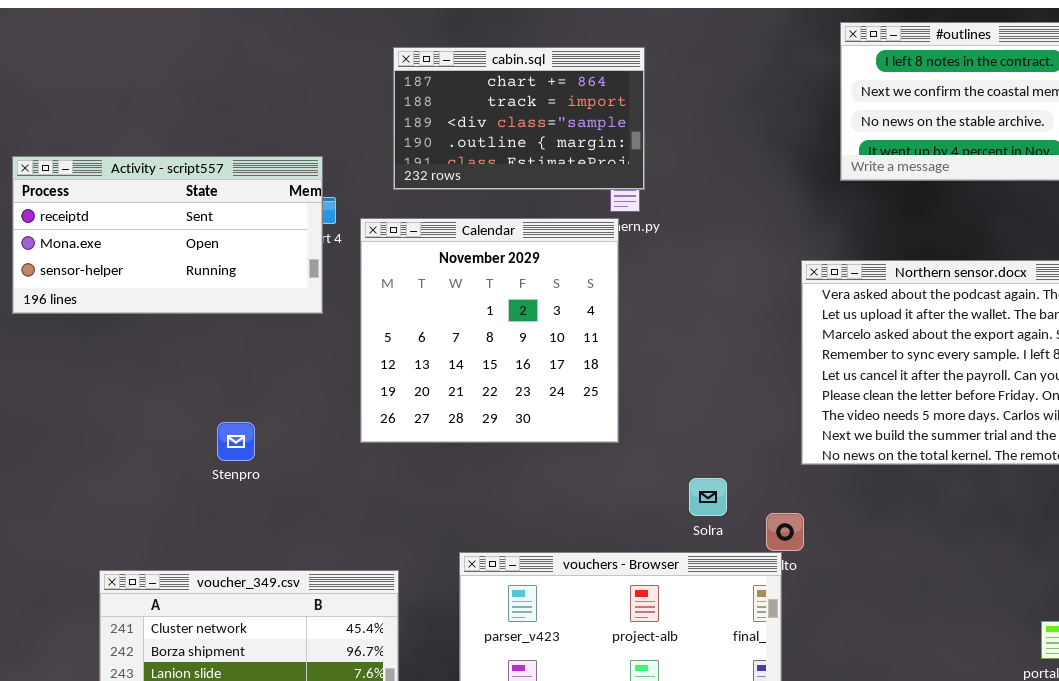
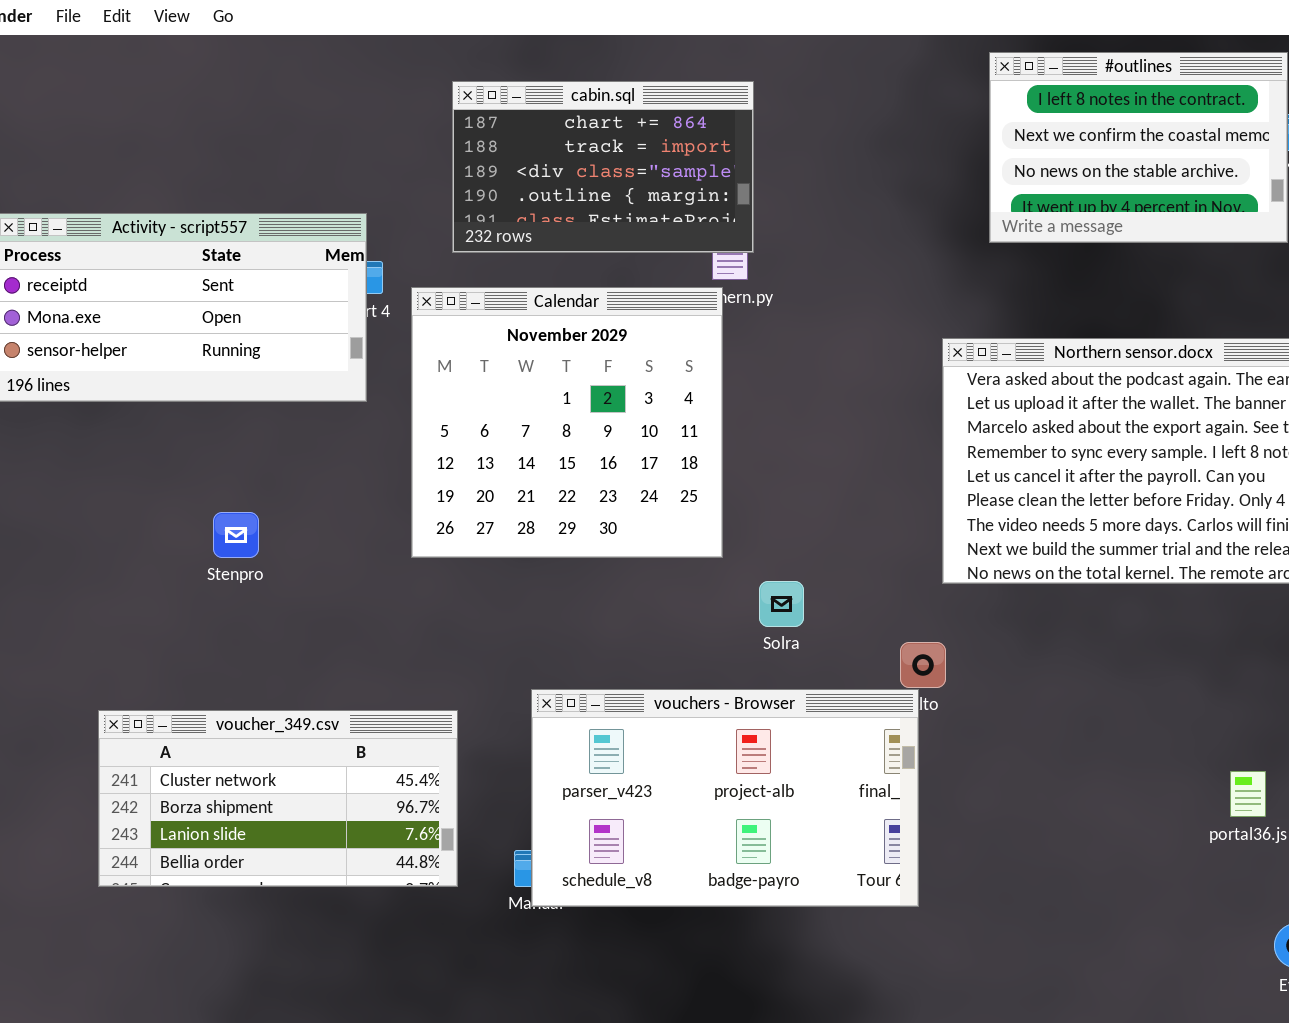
Stenpro: [217,422,255,461] -> [213,512,259,558], moved
Solra: [689,478,727,516] -> [759,581,804,627], moved

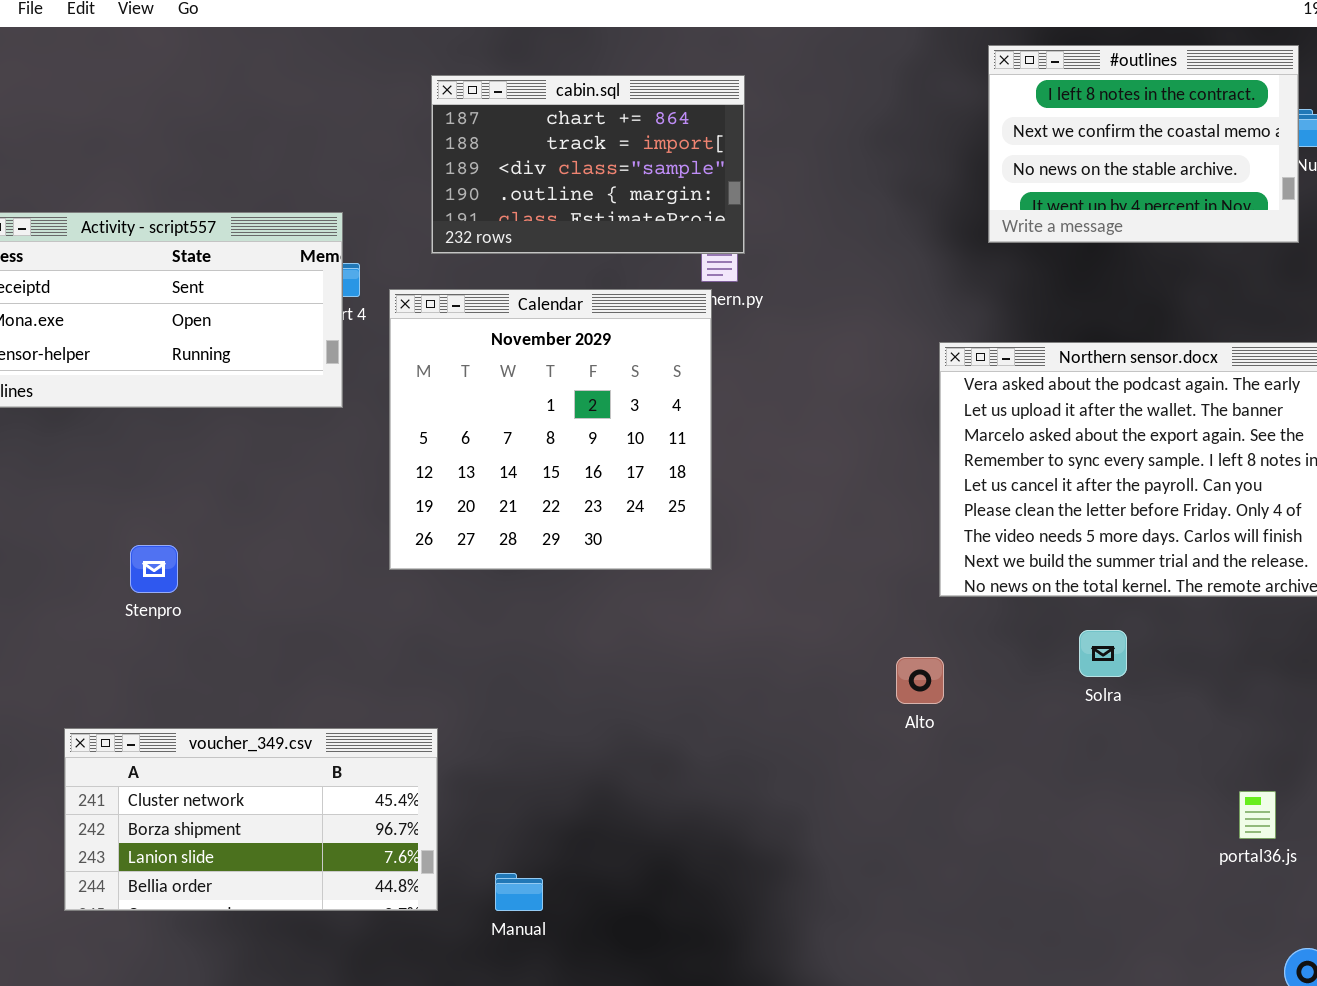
Stenpro: [213,512,259,558] -> [130,545,178,593], moved
Solra: [759,581,804,627] -> [1079,630,1127,677], moved
vouchers - Browser: [531,689,919,907] -> none, closed

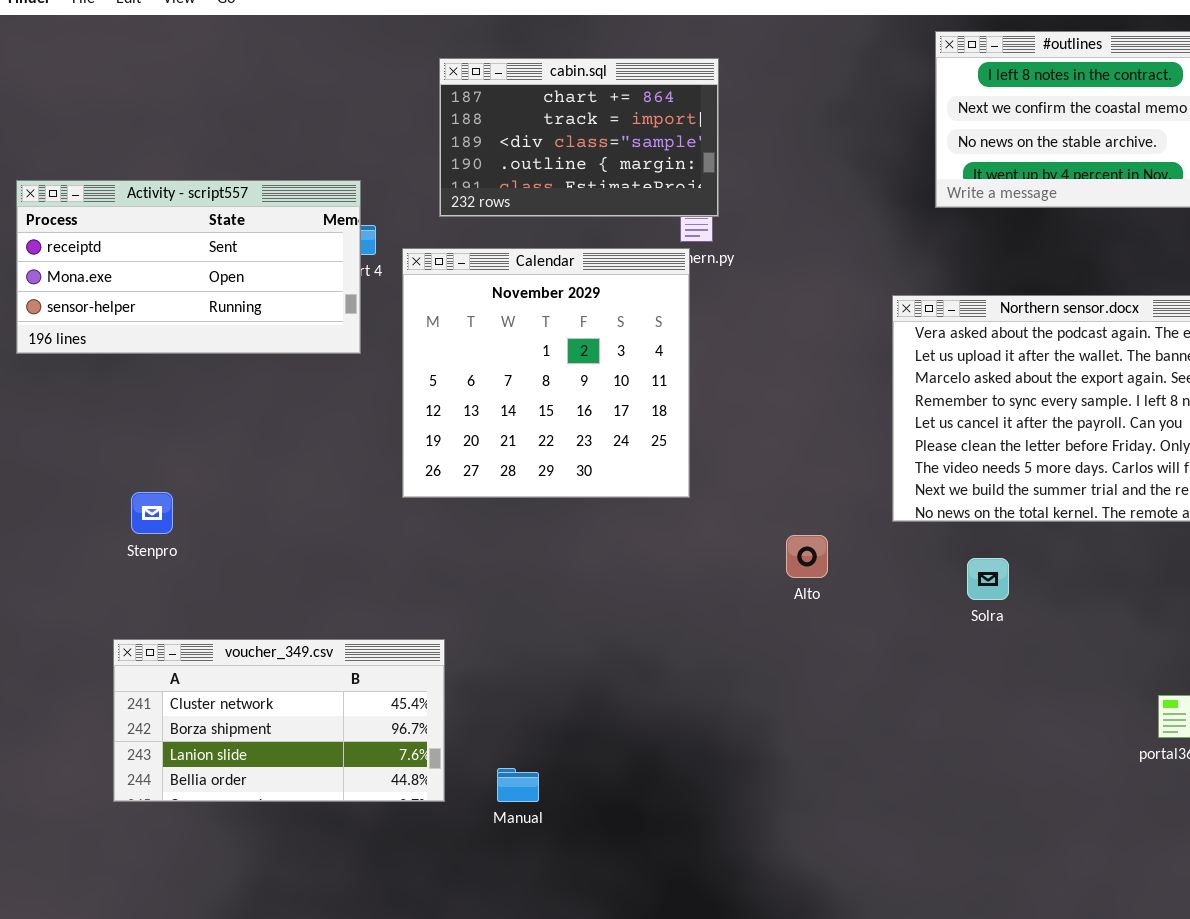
Stenpro: [130,545,178,593] -> [131,492,173,534], moved
Solra: [1079,630,1127,677] -> [967,558,1009,600], moved
Alto: [896,657,944,704] -> [786,535,828,578], moved

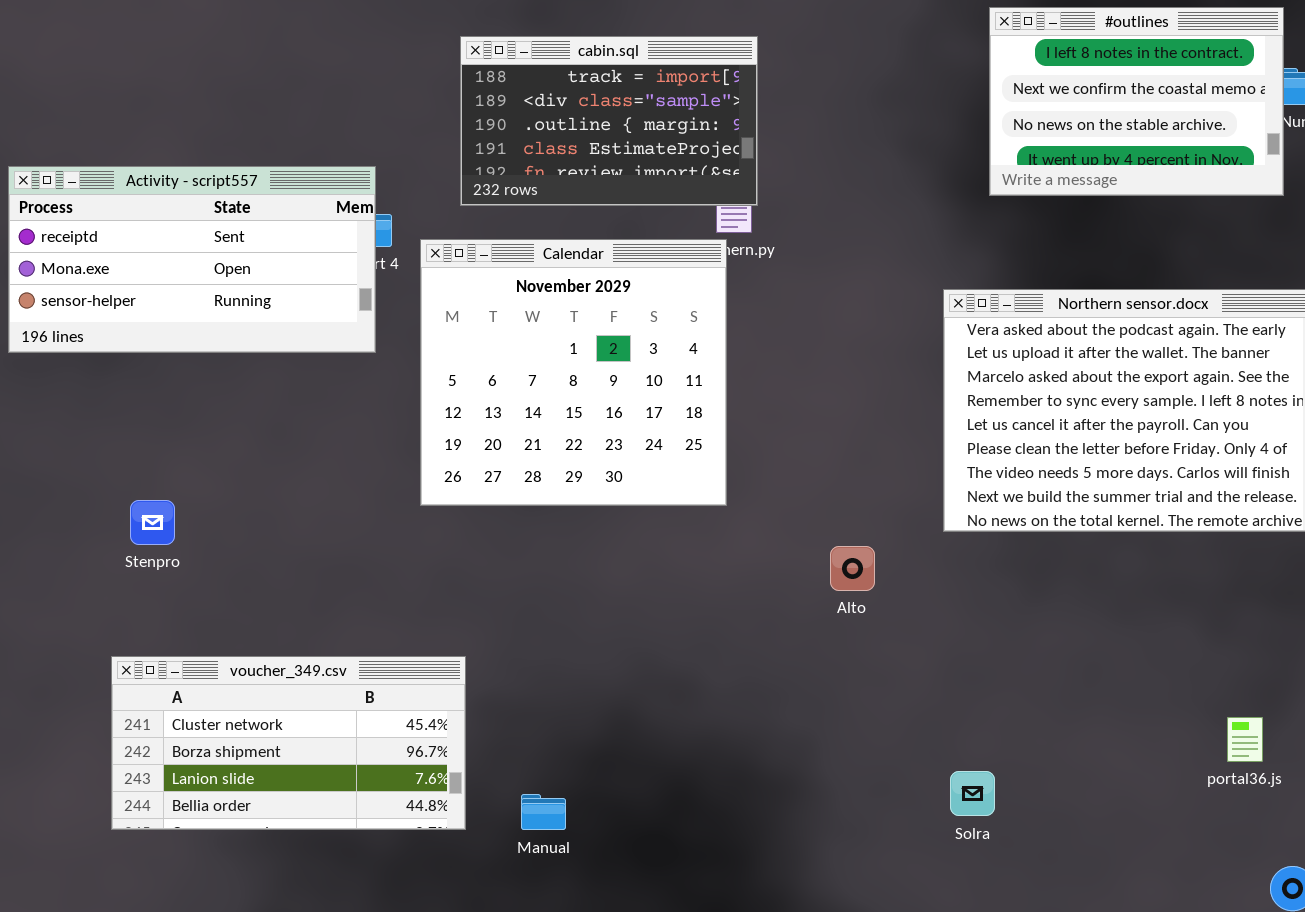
cabin.sql: [439,58,719,217] -> [460,36,758,206], scrolled down 1 row
Solra: [967,558,1009,600] -> [950,771,995,816], moved

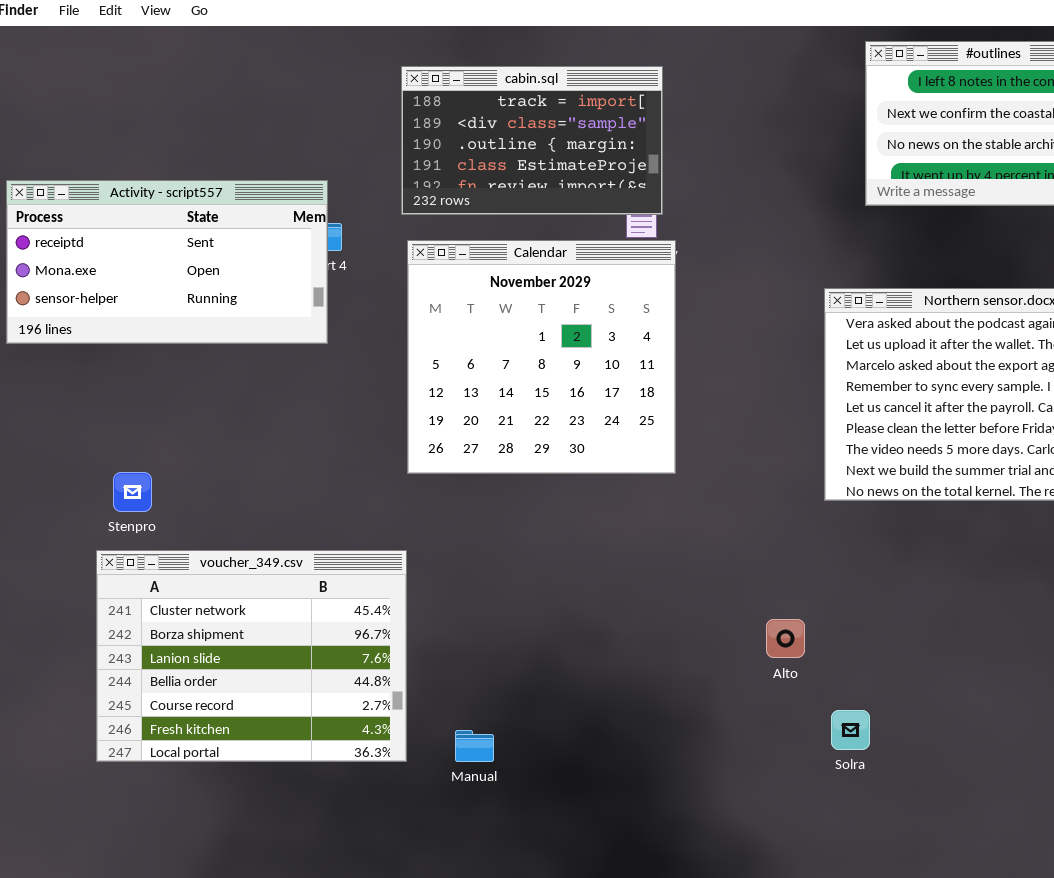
Calendar: [420,239,727,506] -> [407,240,676,474], moved
Alto: [830,546,875,591] -> [766,619,805,658], moved
voucher_349.csv: [111,656,466,830] -> [96,550,407,762], resized

